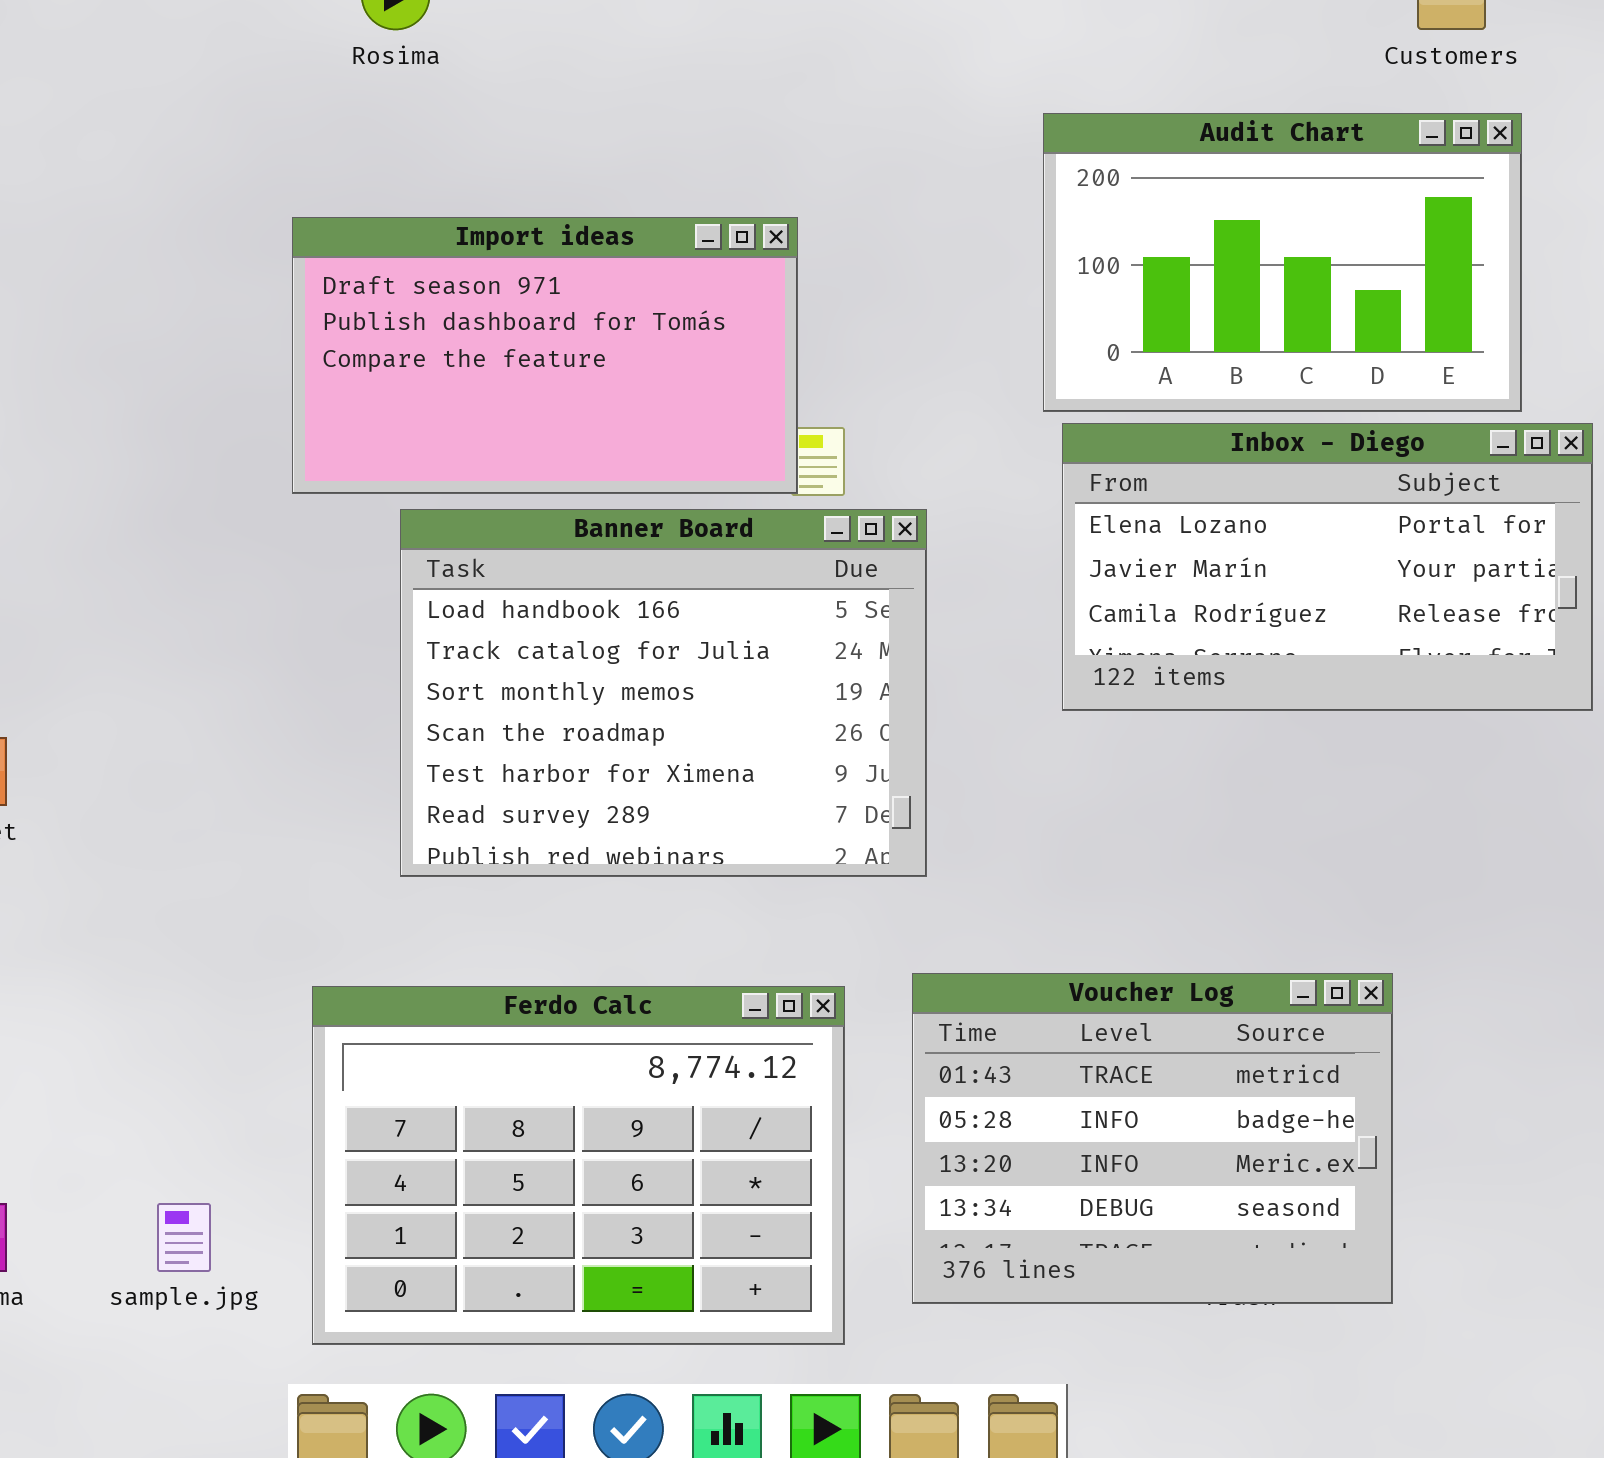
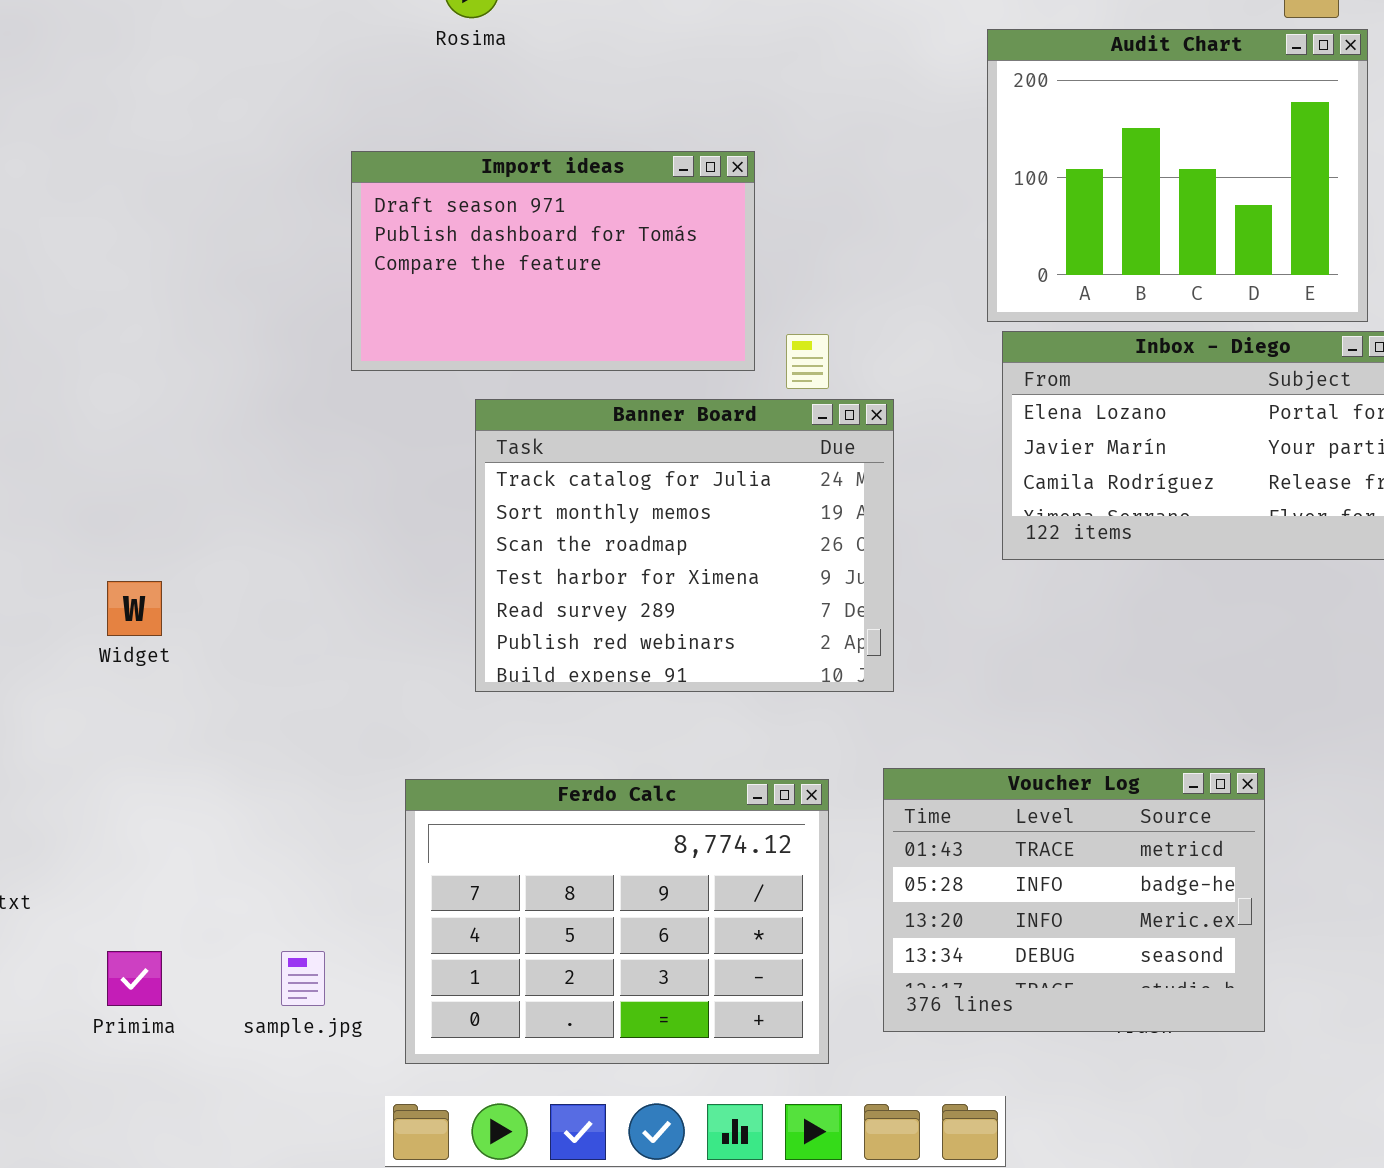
Audit Chart: [1043,113,1522,412] -> [987,29,1368,322], resized
Import ideas: [292,217,798,494] -> [351,151,755,371], moved
Banner Board: [400,509,927,877] -> [475,399,894,692], scrolled down 1 row

